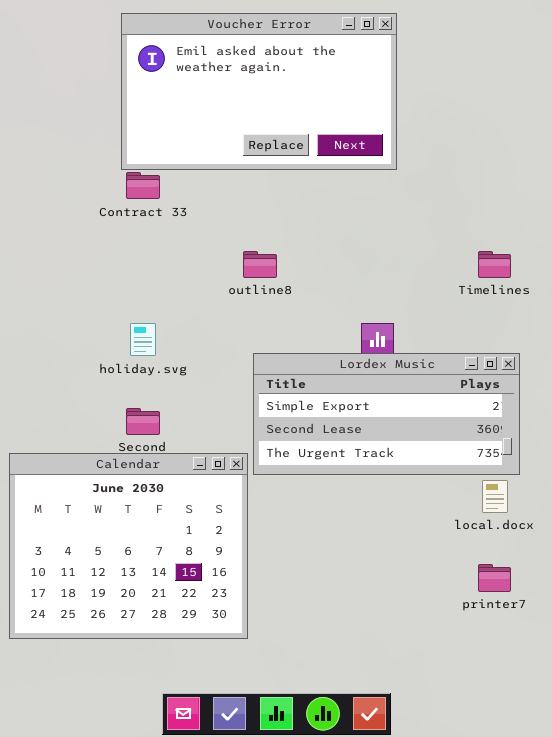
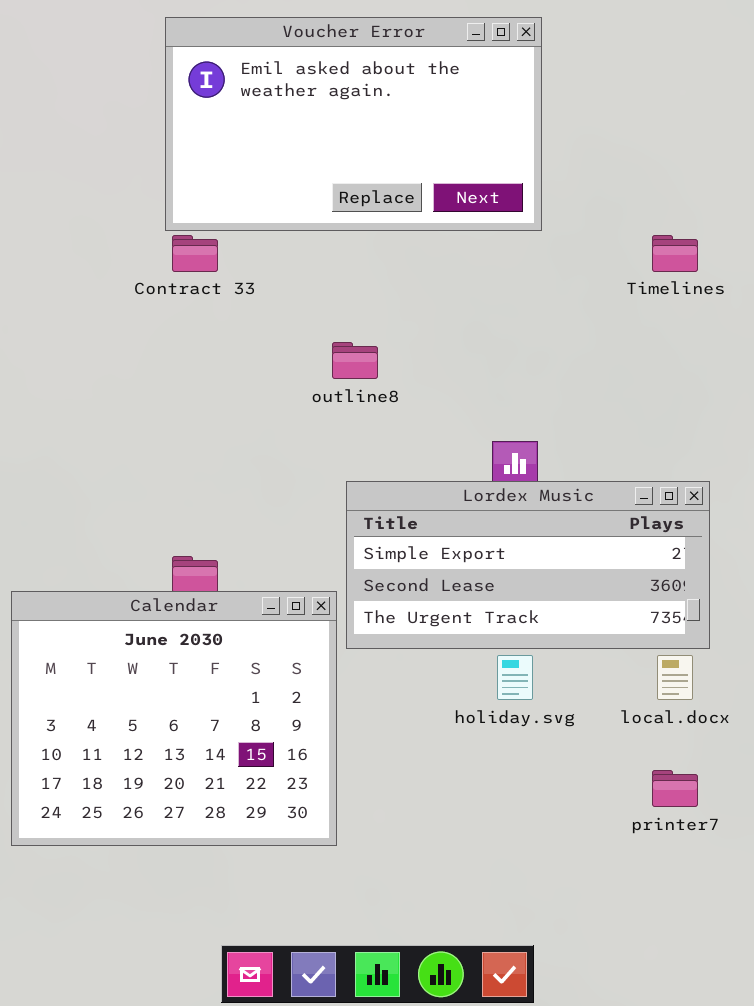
Timelines: [478,251,511,278] -> [652,235,698,272], moved
holiday.svg: [130,323,156,356] -> [497,655,533,700], moved
Calendar: [9,453,248,639] -> [11,591,337,846], moved

